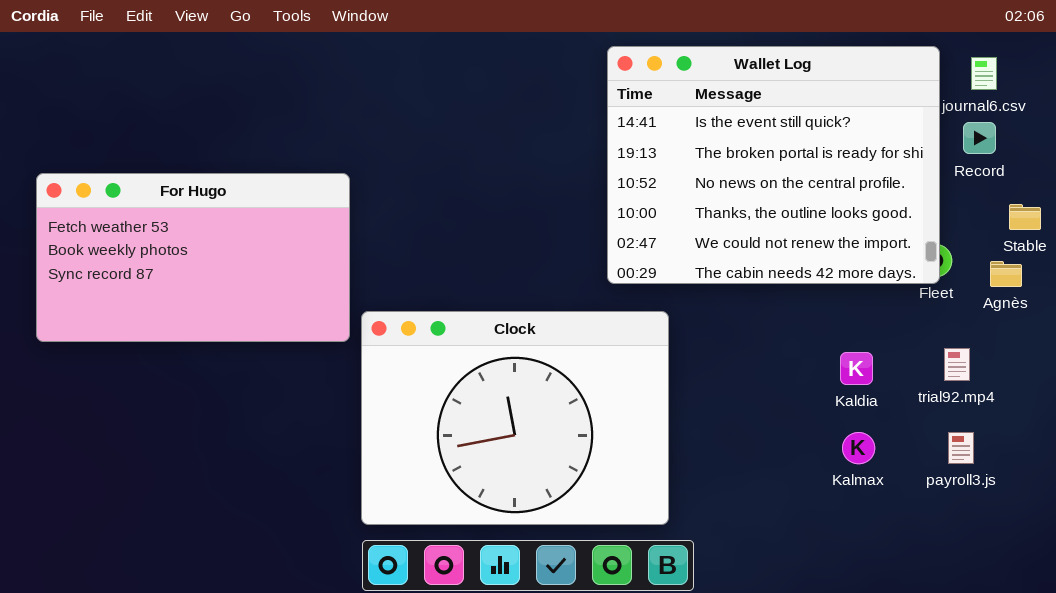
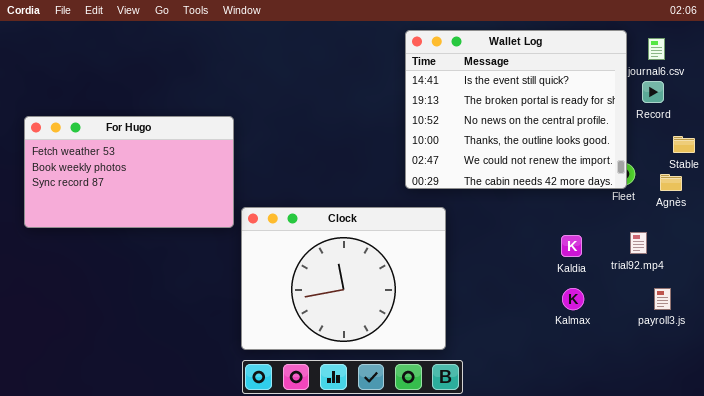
payroll3.js: [948,432,974,464] -> [654,288,671,310], moved

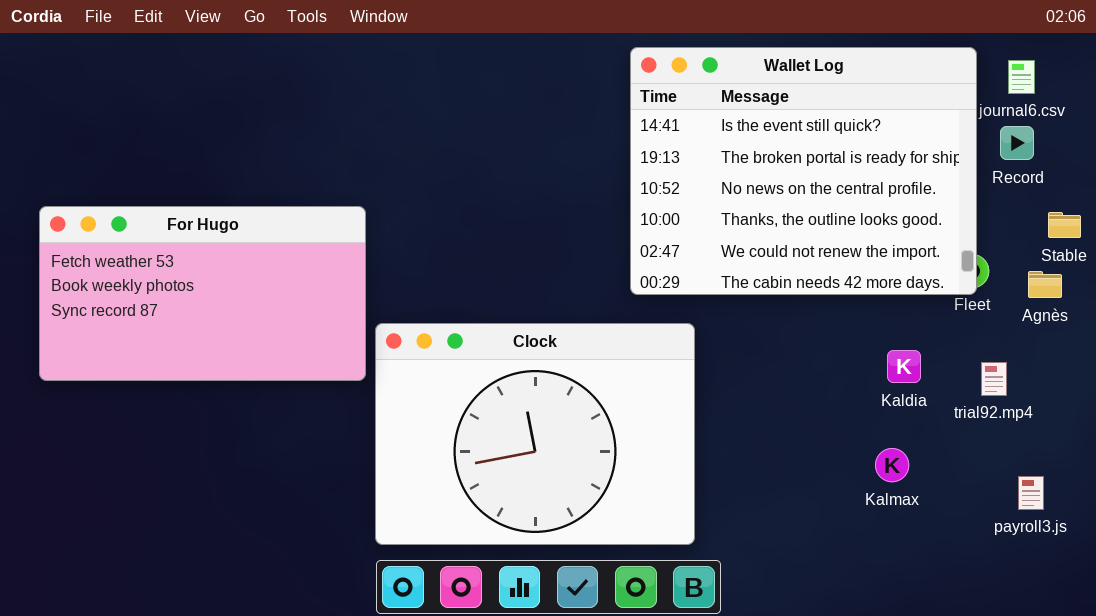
For Hugo: [24,116,234,228] -> [39,206,366,381], moved
Kaldia: [561,235,582,257] -> [887,350,921,383], moved
payroll3.js: [654,288,671,310] -> [1018,476,1044,510], moved

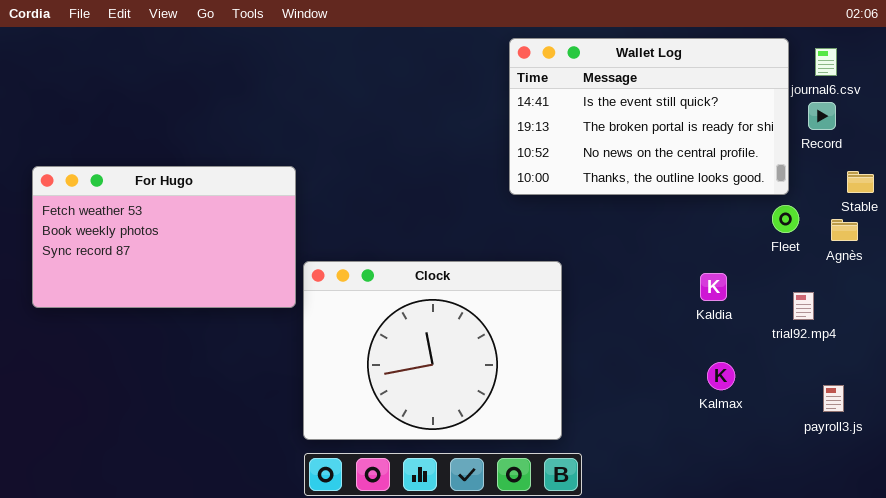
Wallet Log: [630,47,977,295] -> [509,38,789,195], resized
Kaldia: [887,350,921,383] -> [700,273,727,301], moved

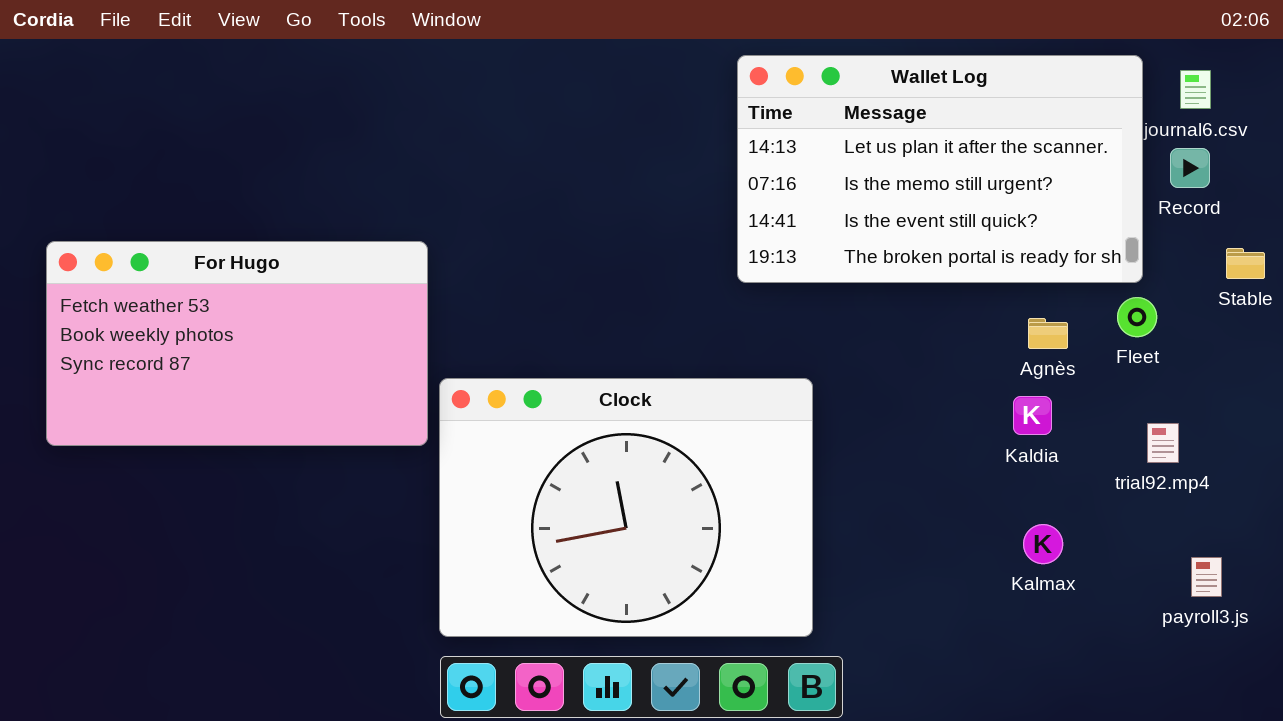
Wallet Log: [509,38,789,195] -> [737,55,1143,283], scrolled up 2 rows
Agnès: [831,219,858,241] -> [1028,318,1068,349], moved

